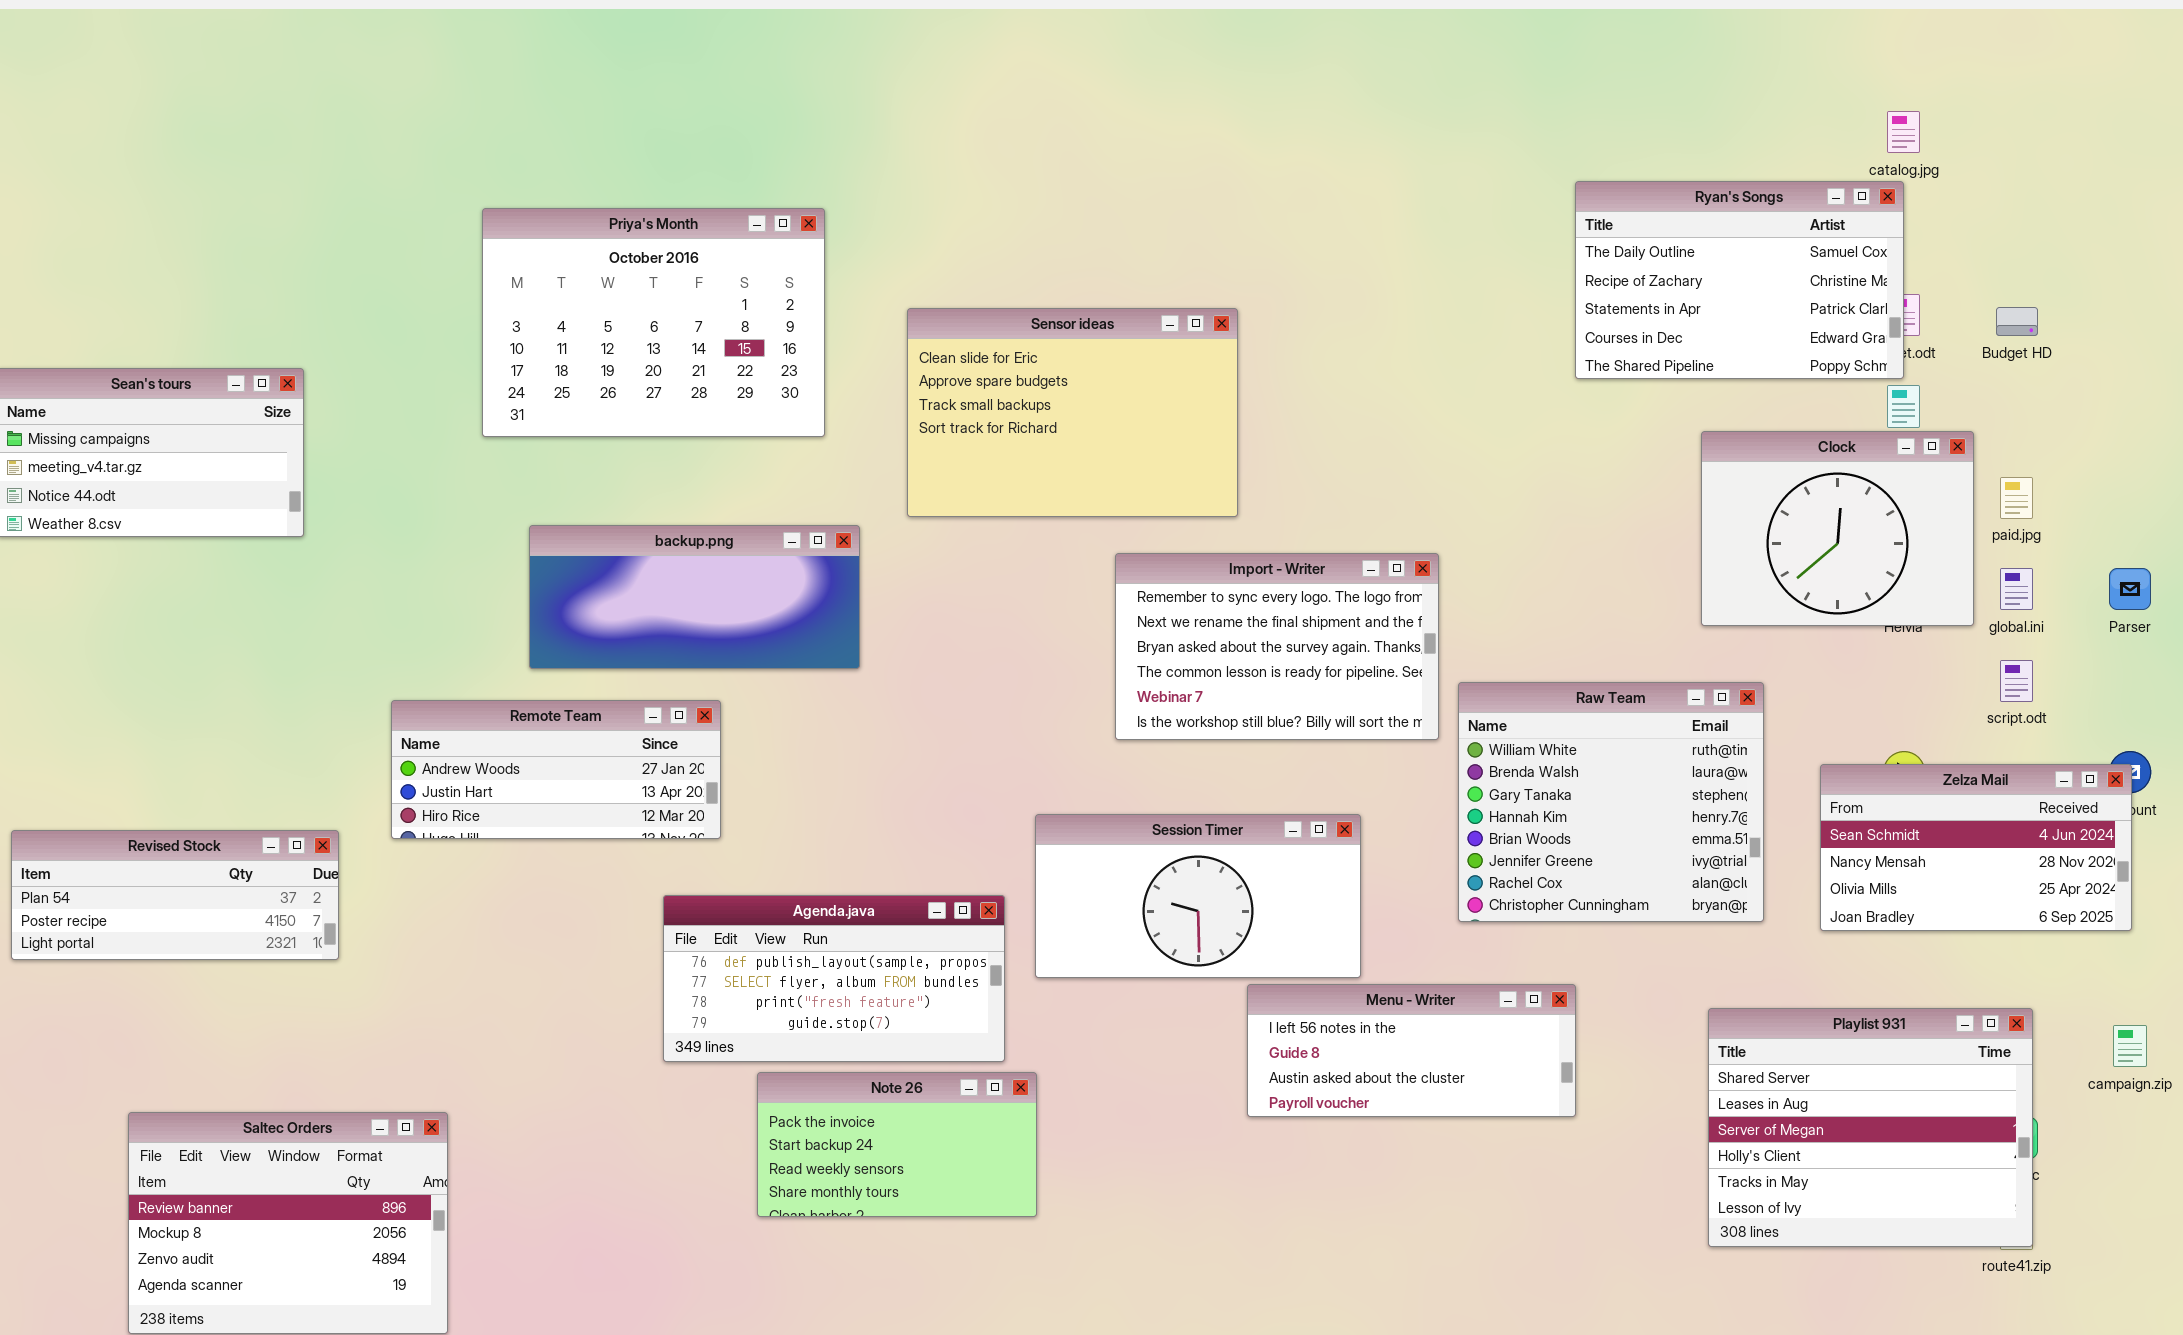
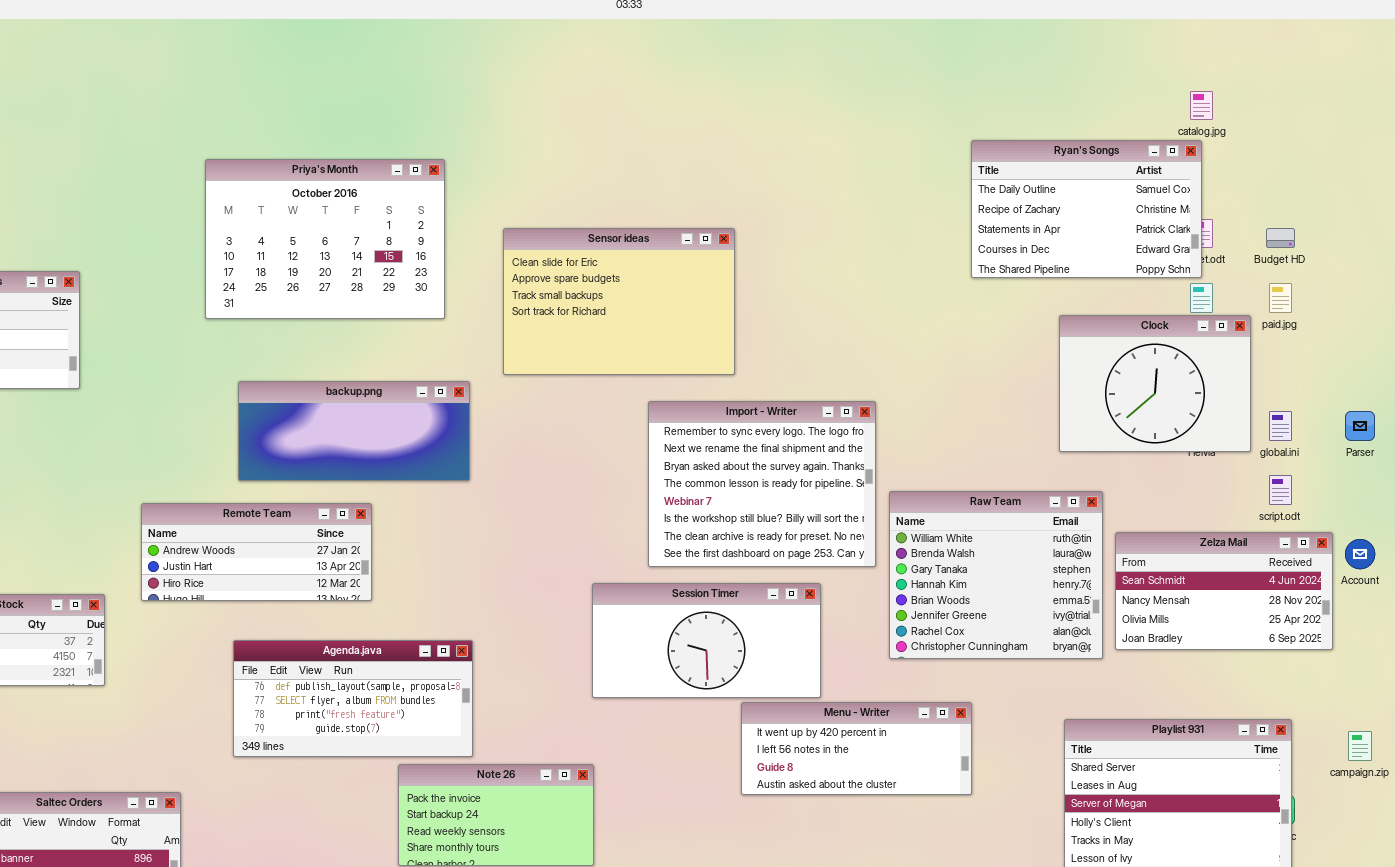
paid.jpg: [2000,477,2033,519] -> [1269,283,1292,313], moved
Import - Writer: [1115,553,1439,740] -> [648,401,876,567], resized
Zelza Mail: [1820,764,2132,931] -> [1115,532,1333,650], moved
Agenda.java: [663,895,1005,1062] -> [233,640,473,757], moved
Menu - Writer: [1247,984,1576,1117] -> [741,702,972,795], scrolled up 1 row

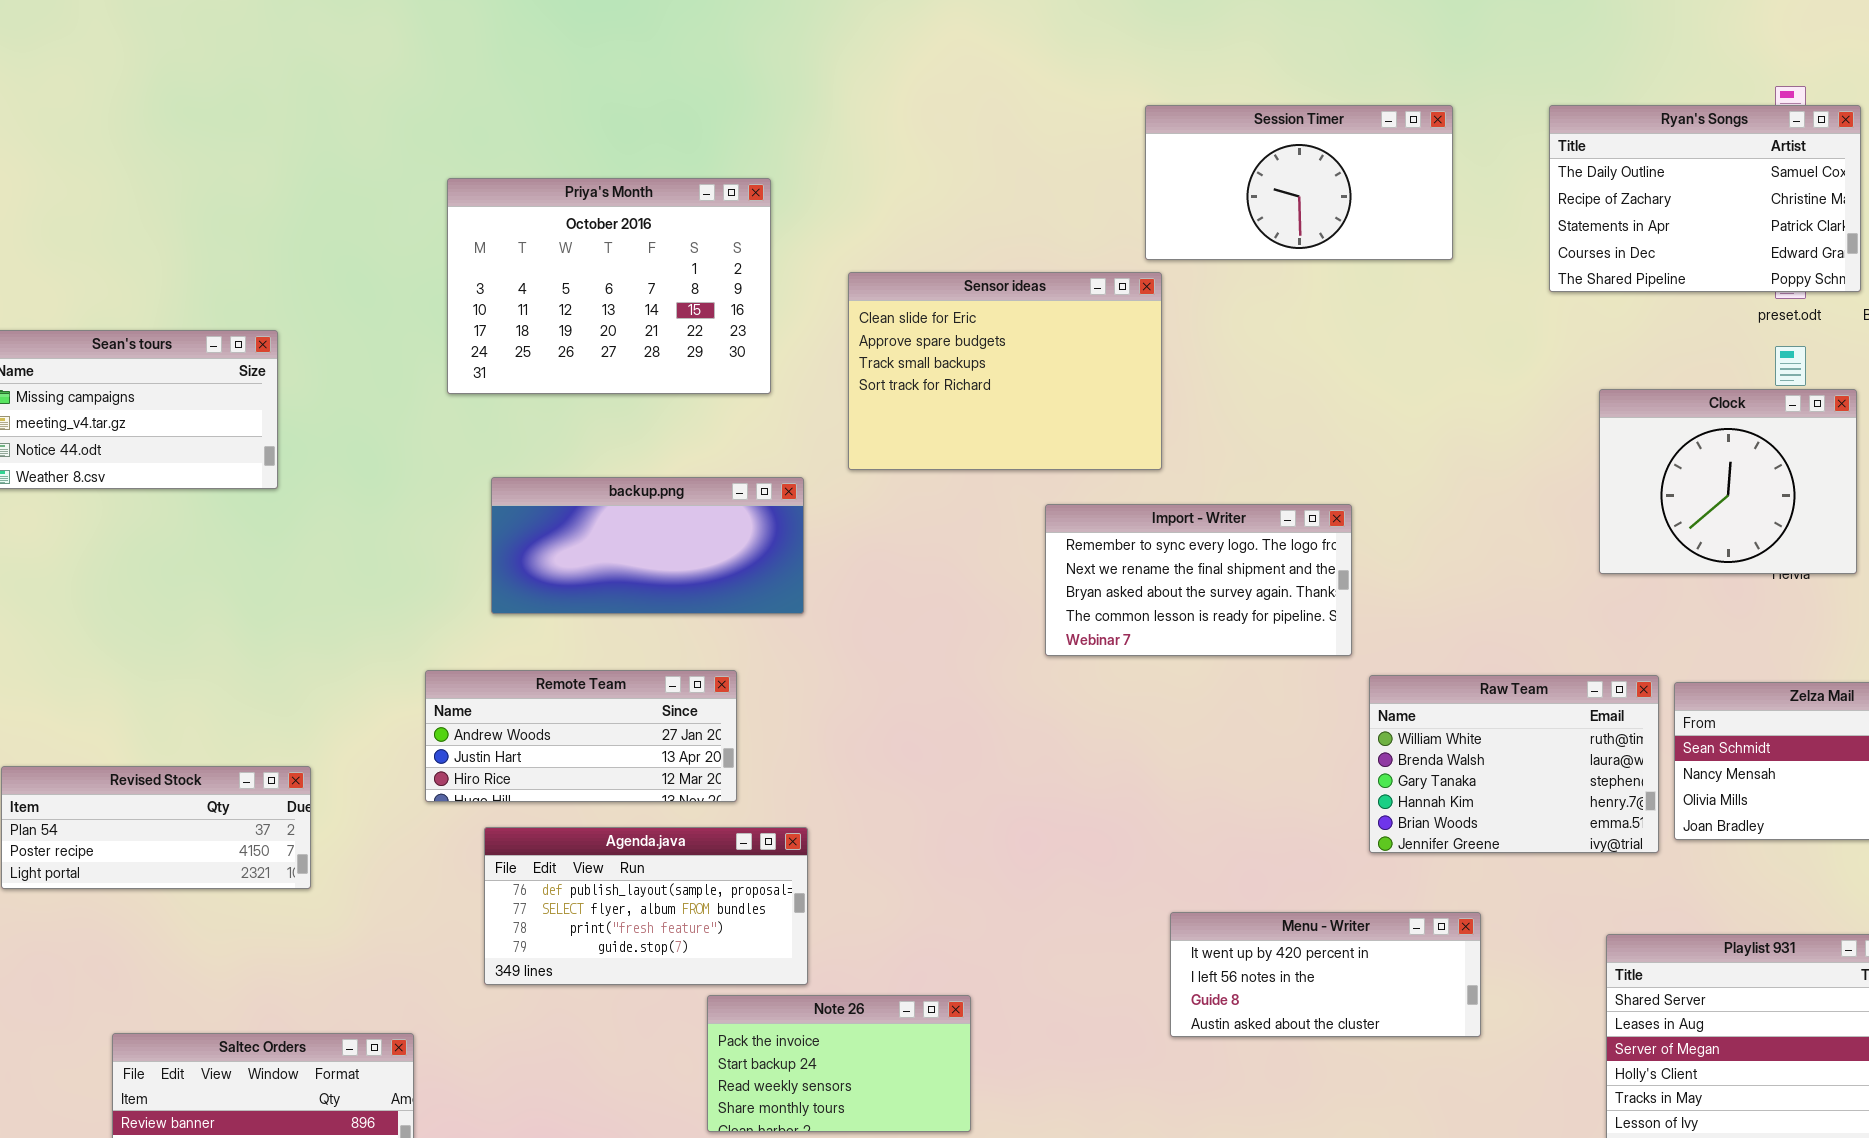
Ryan's Songs: [971,140,1202,278] -> [1549,105,1861,292], moved
Import - Writer: [648,401,876,567] -> [1045,504,1352,656], resized
Raw Team: [889,491,1103,659] -> [1369,675,1659,853], resized
Remote Team: [141,503,372,601] -> [425,670,737,802], moved
Session Timer: [592,583,821,698] -> [1145,105,1453,260], moved

